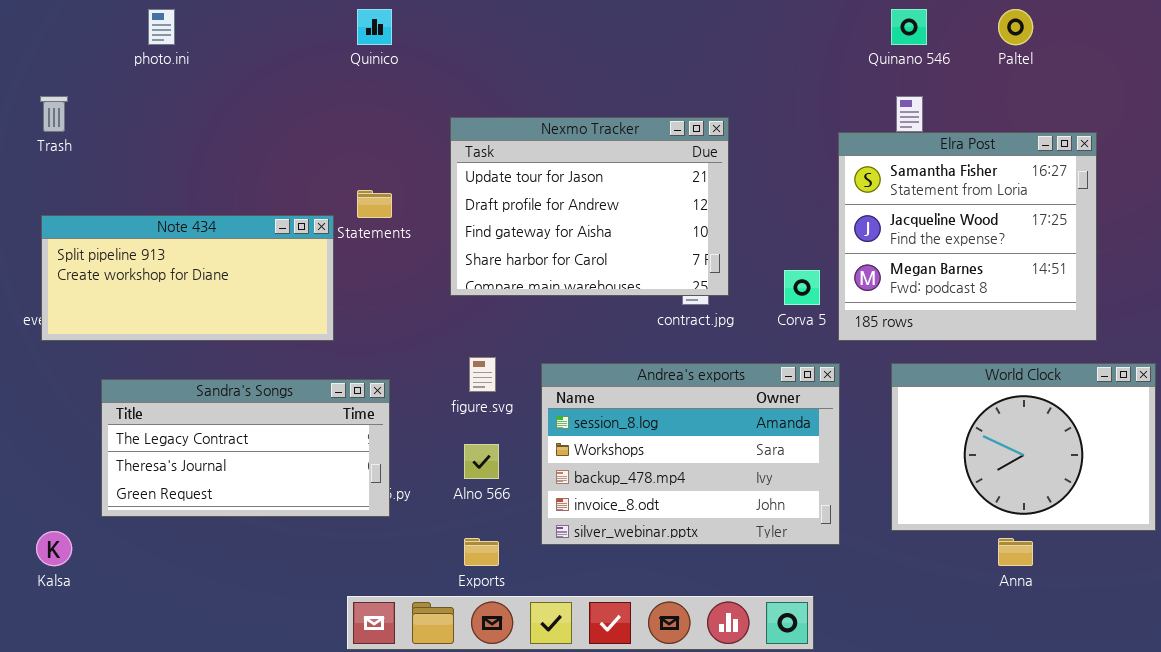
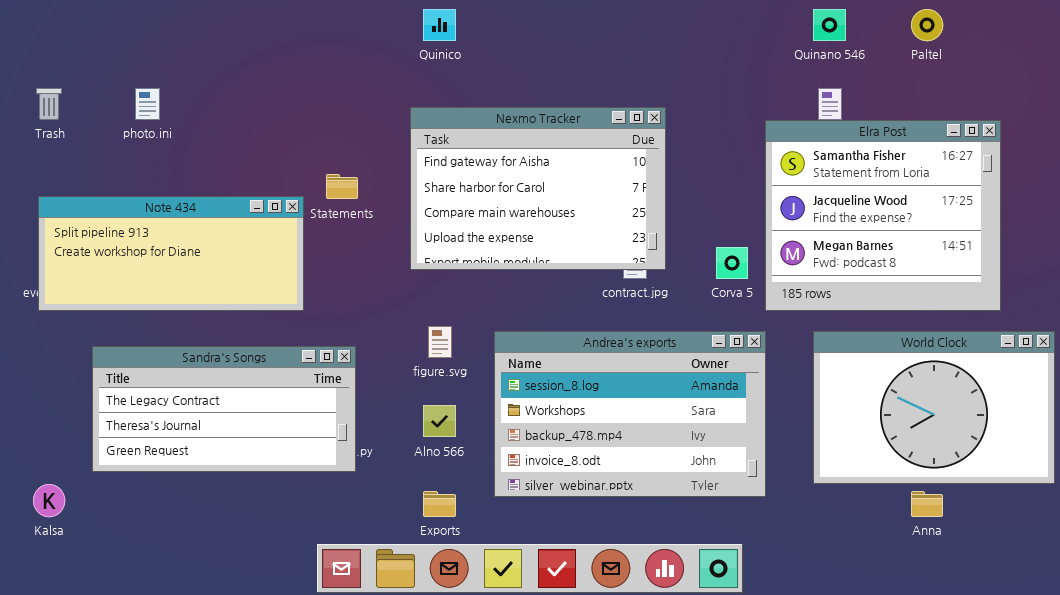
photo.ini: [148,9,175,45] -> [135,88,160,120], moved
Quinico: [357,9,392,45] -> [423,9,456,41], moved
Nexmo Tracker: [450,117,729,296] -> [410,107,666,270], scrolled down 2 rows

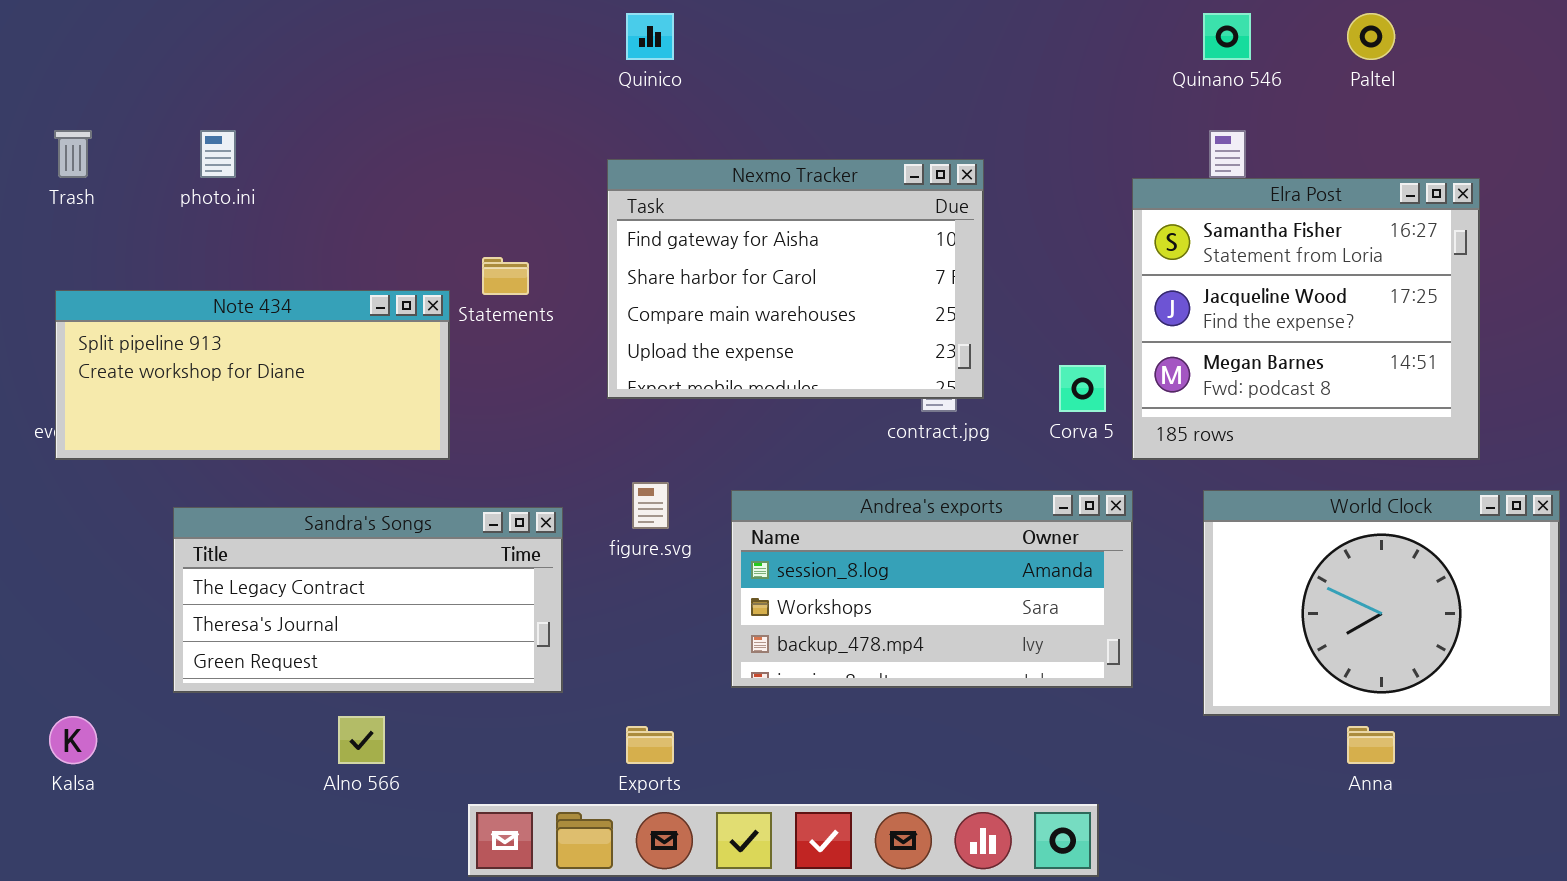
Andrea's exports: [494,331,766,497] -> [731,490,1133,688], resized
Sandra's Songs: [92,346,356,472] -> [173,507,563,693], moved
Alno 566: [423,405,456,437] -> [338,716,385,764], moved

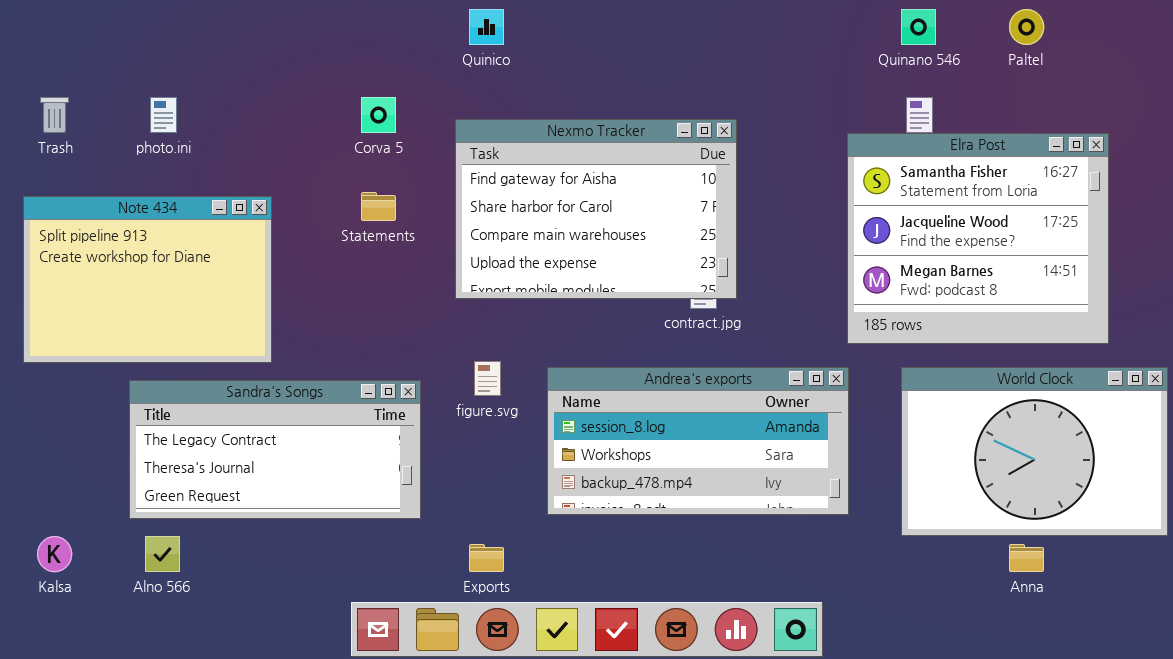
Note 434: [55,290,450,460] -> [23,196,272,363], moved, resized
Corva 5: [1059,365,1106,412] -> [361,97,396,133], moved
Alno 566: [338,716,385,764] -> [145,536,180,572], moved

